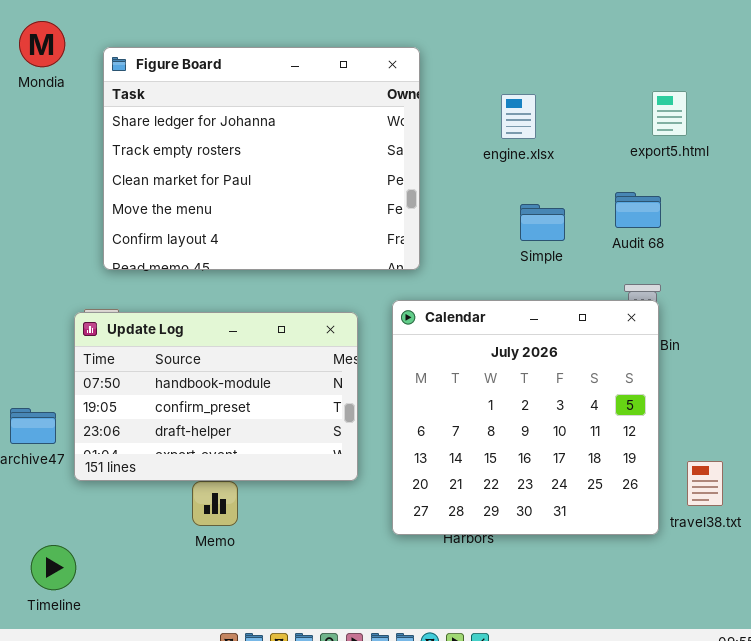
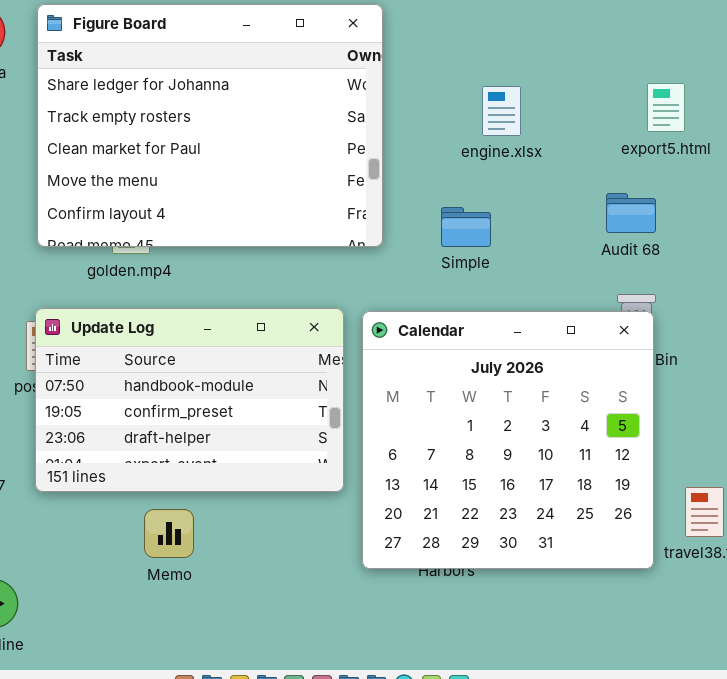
Figure Board: [103,47,420,270] -> [37,4,383,247], moved
Simple: [520,204,565,241] -> [441,207,491,247], moved
Update Log: [74,312,358,481] -> [35,308,344,492], moved

